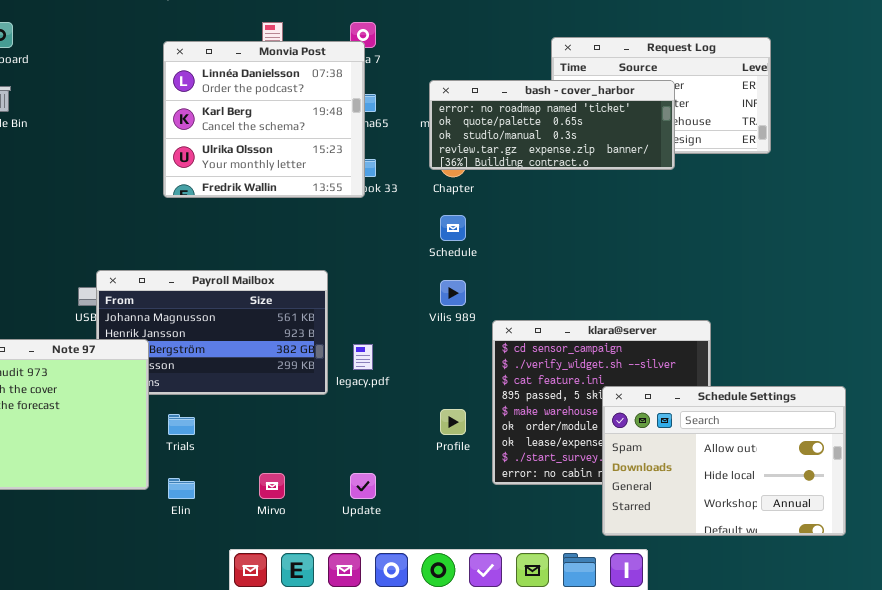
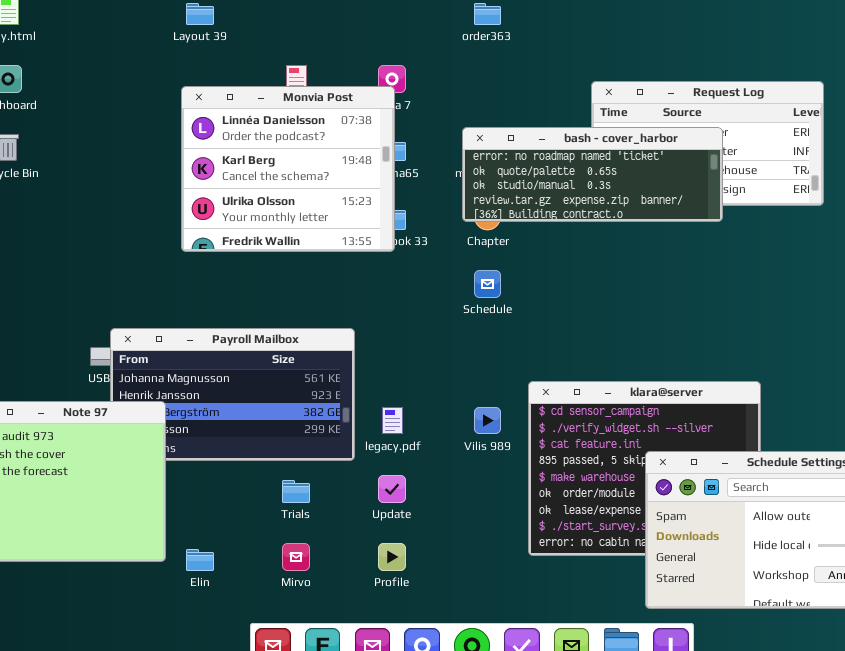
Vilis 989: [440,280,466,306] -> [474,407,501,434], moved
Profile: [440,409,466,435] -> [378,543,406,571], moved
Trials: [168,414,195,435] -> [282,480,310,503], moved
Update: [350,473,376,499] -> [378,475,406,503], moved

